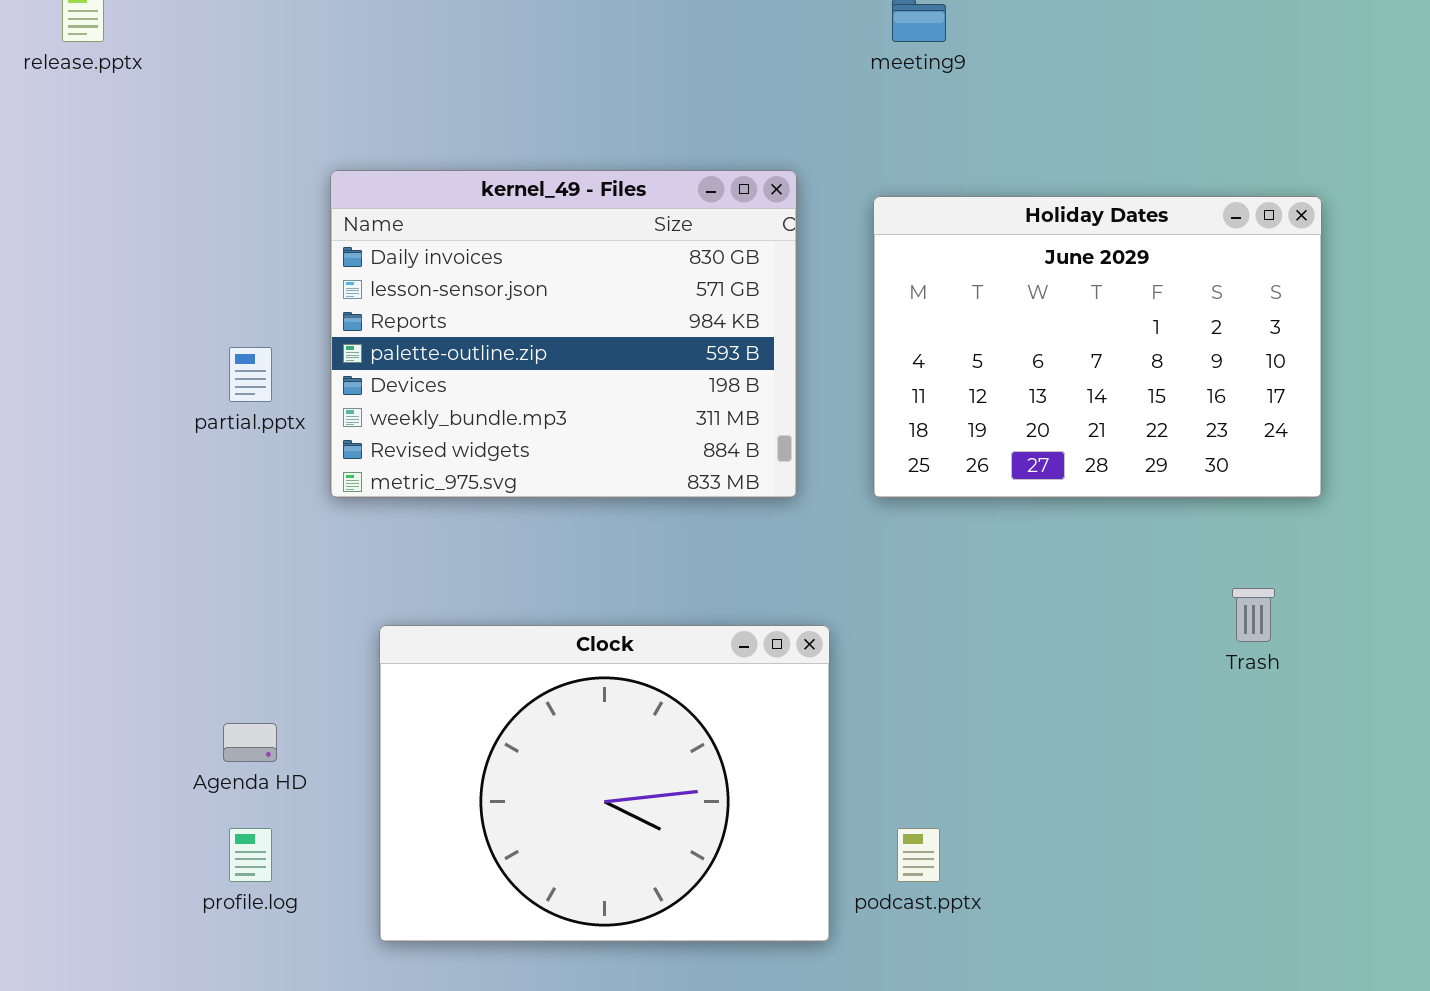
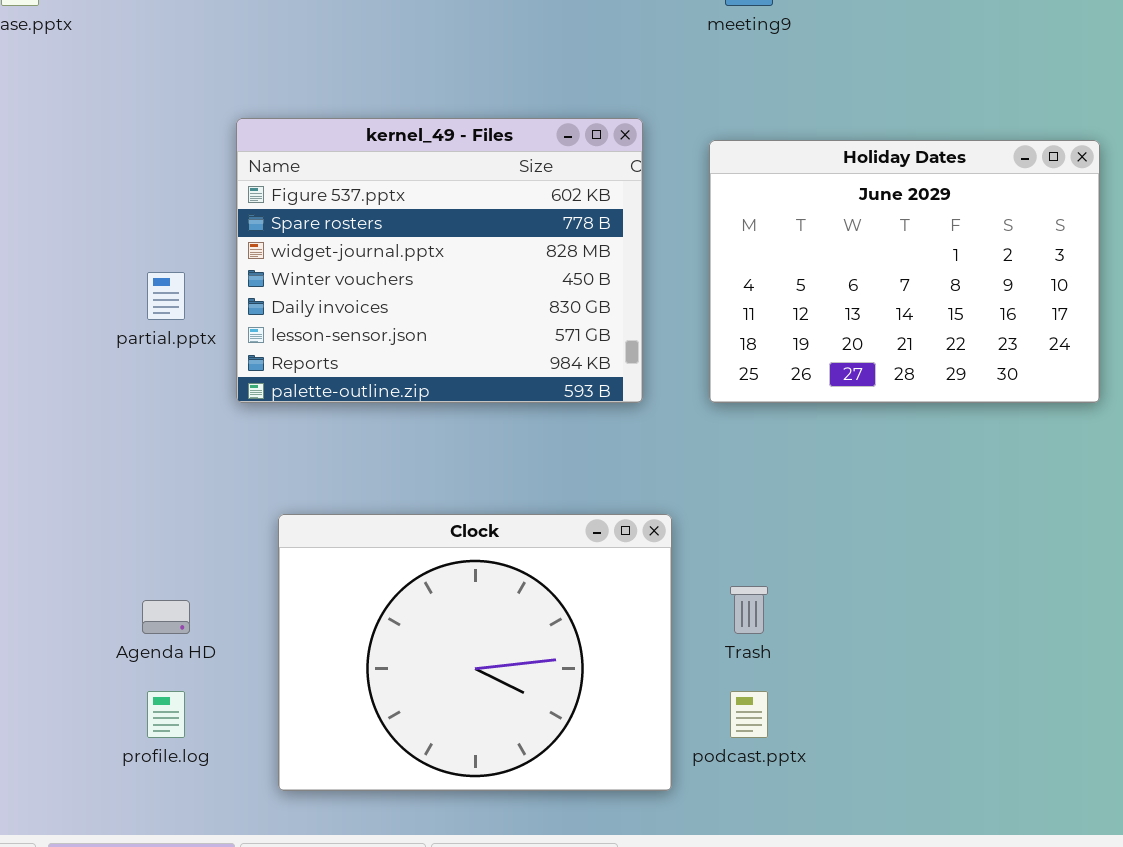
kernel_49 - Files: [330,170,797,498] -> [236,118,643,403], scrolled up 4 rows
Trash: [1232,588,1275,642] -> [730,586,768,634], moved

